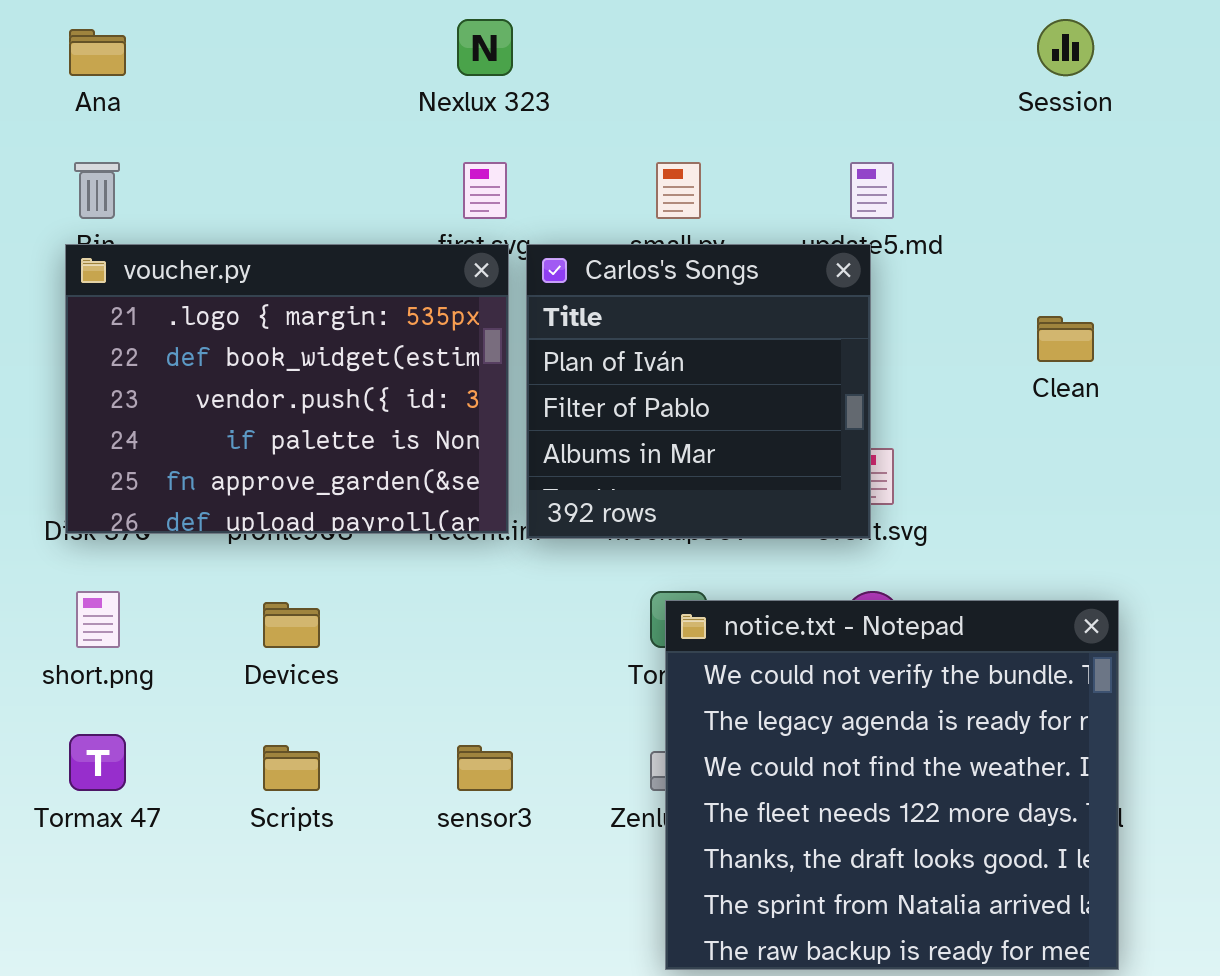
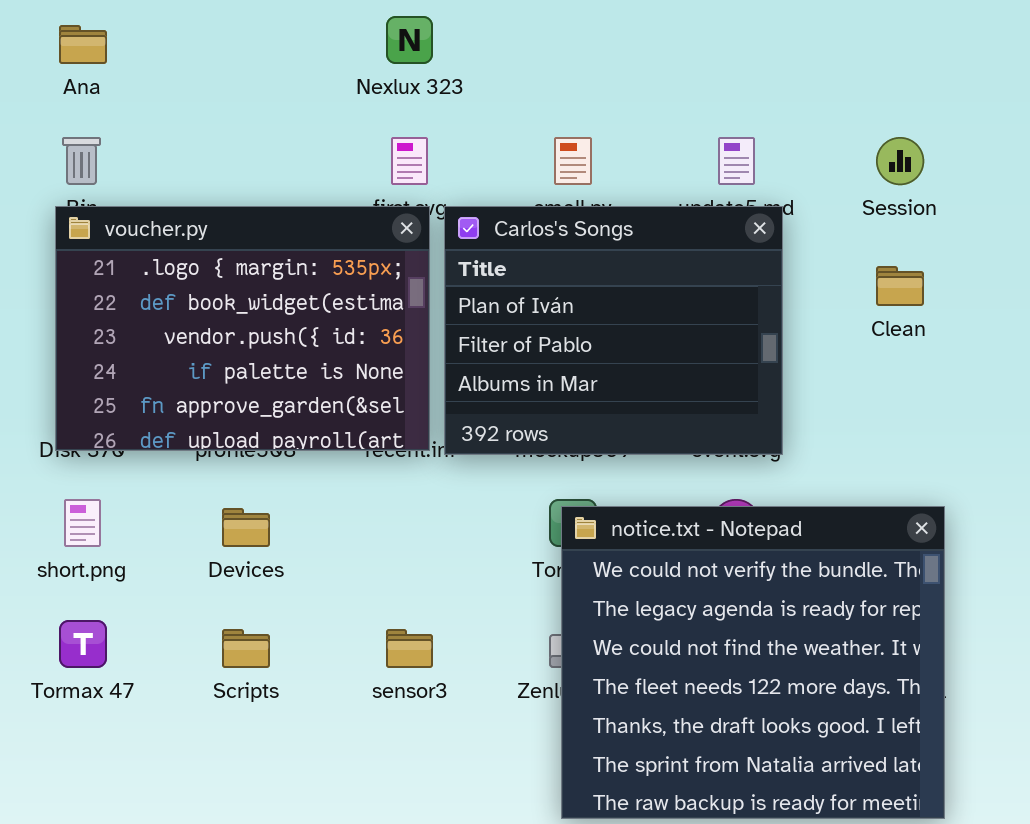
Session: [1037,19,1094,76] -> [876,137,924,185], moved
Carlos's Songs: [526,244,871,539] -> [444,206,783,455], resized

